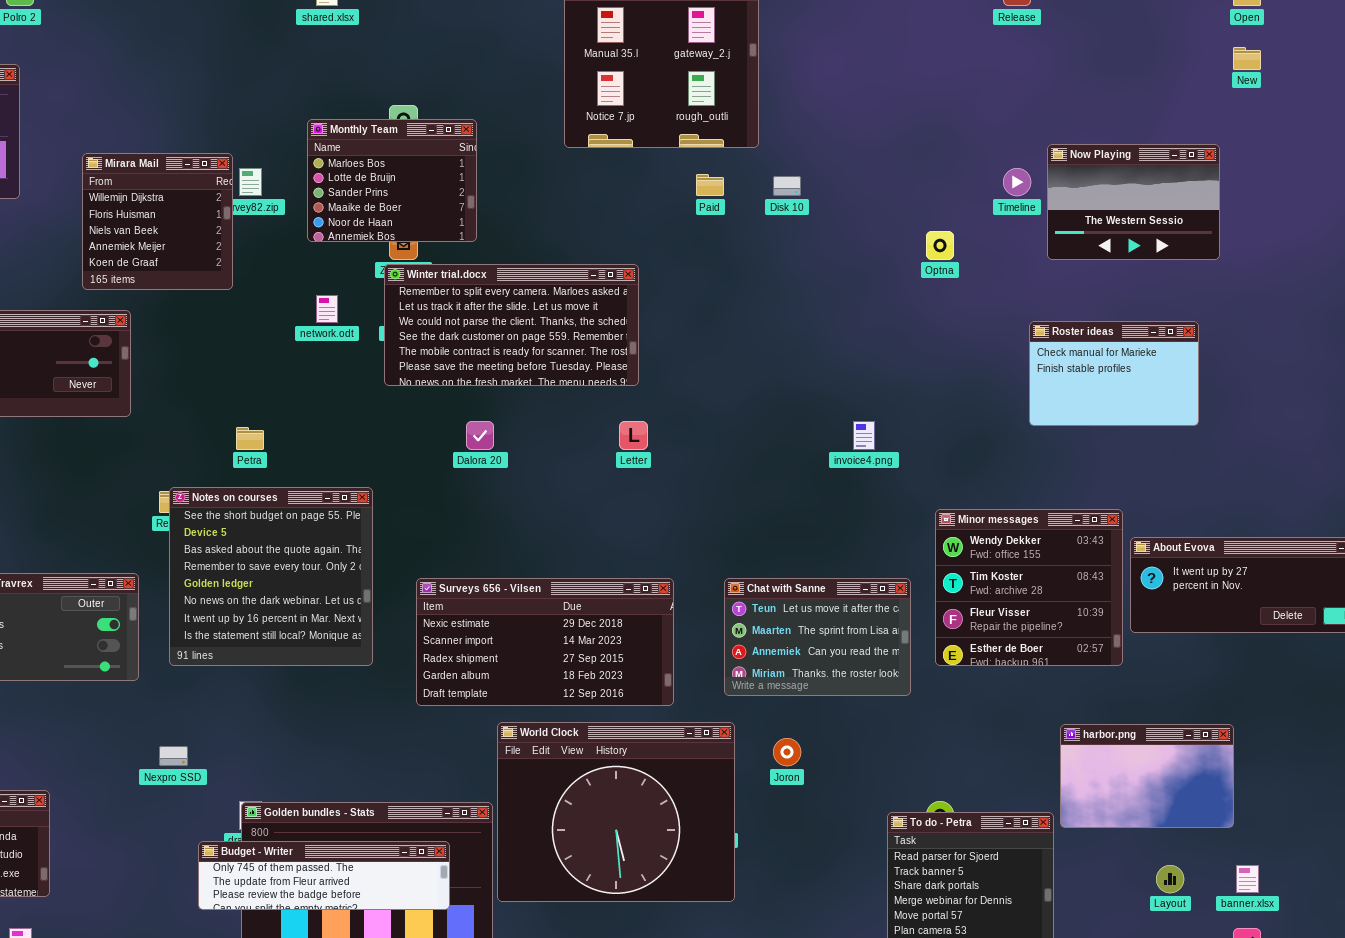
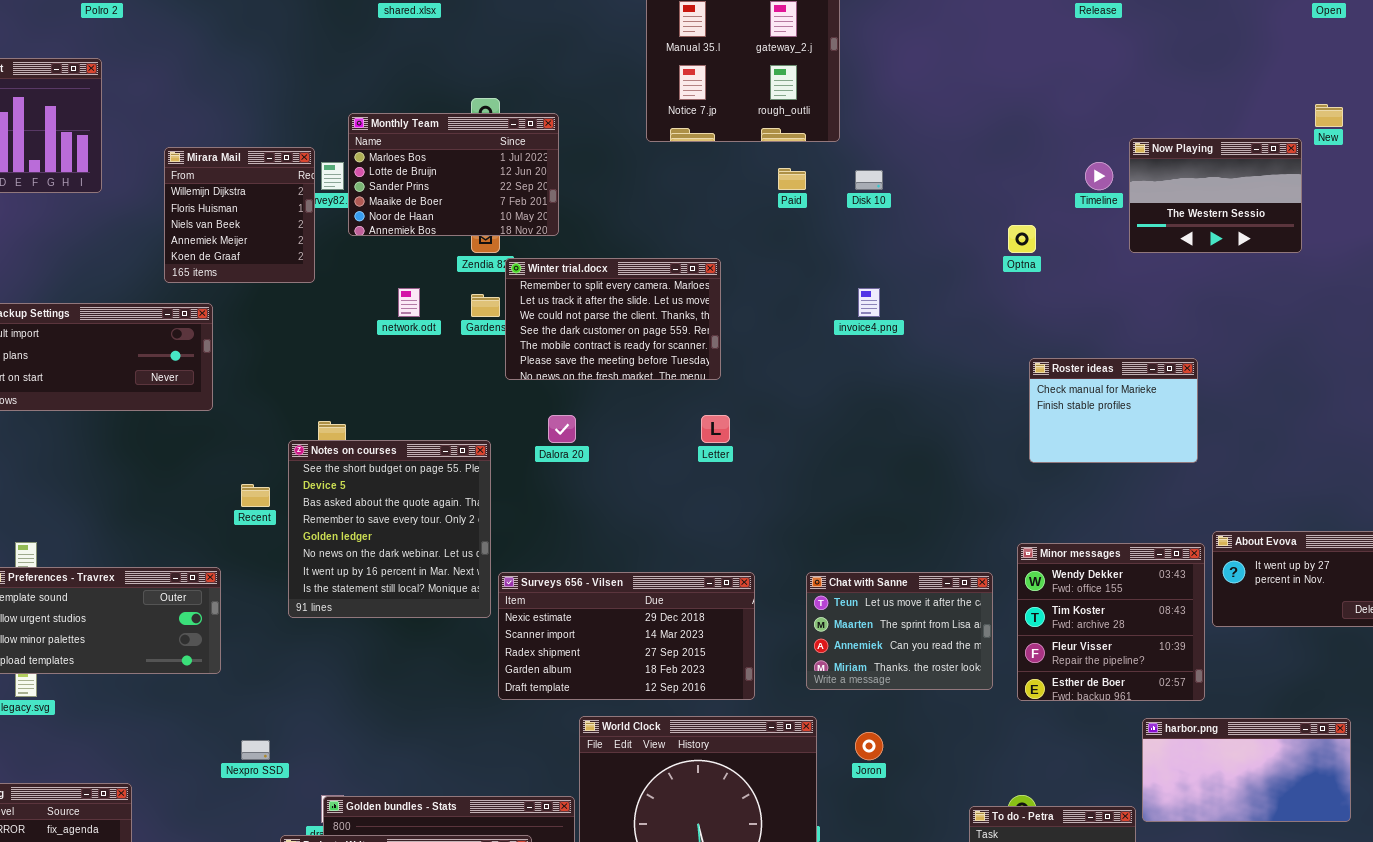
New: [1233,47,1261,70] -> [1315,104,1343,127], moved
Monthly Team: [307,119,477,242] -> [348,113,559,236], resized
Winter trial.docx: [384,264,639,386] -> [505,258,721,380], resized
Roster ideas: [1029,321,1199,426] -> [1029,358,1198,463], moved
invoice4.png: [853,421,875,450] -> [858,288,880,317], moved
Notes on courses: [169,487,373,666] -> [288,440,491,618], moved
Minor messages: [935,509,1123,666] -> [1017,543,1205,701], moved
harbor.png: [1060,724,1234,828] -> [1142,718,1351,822], resized

